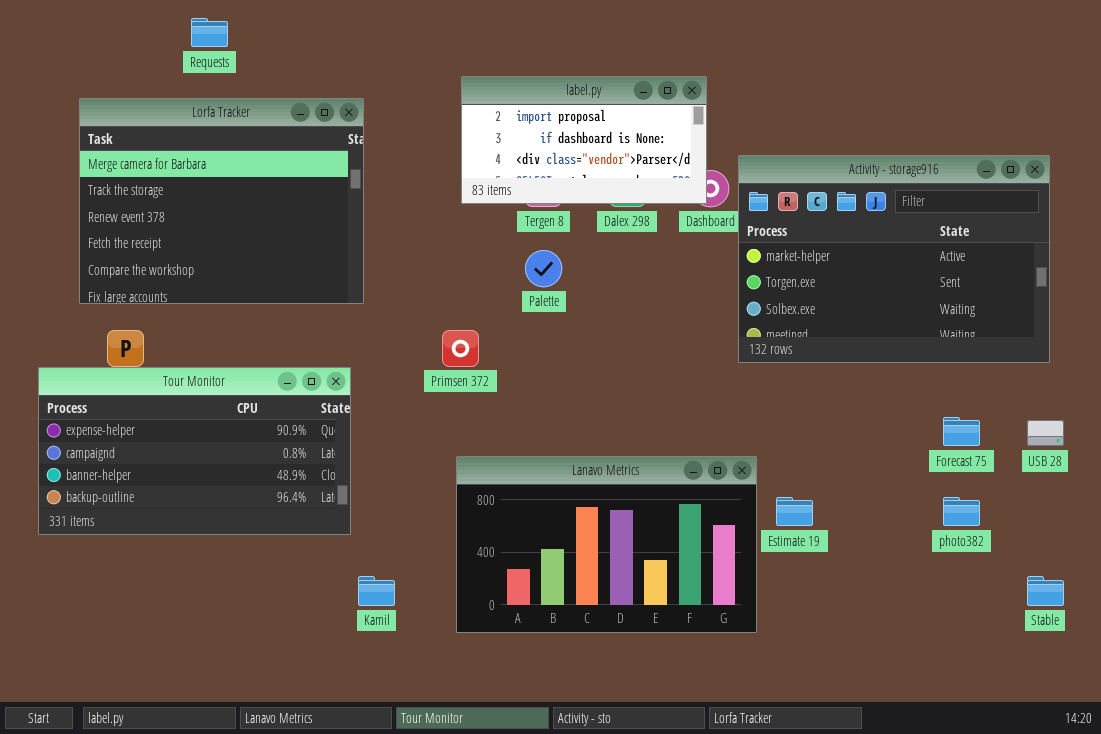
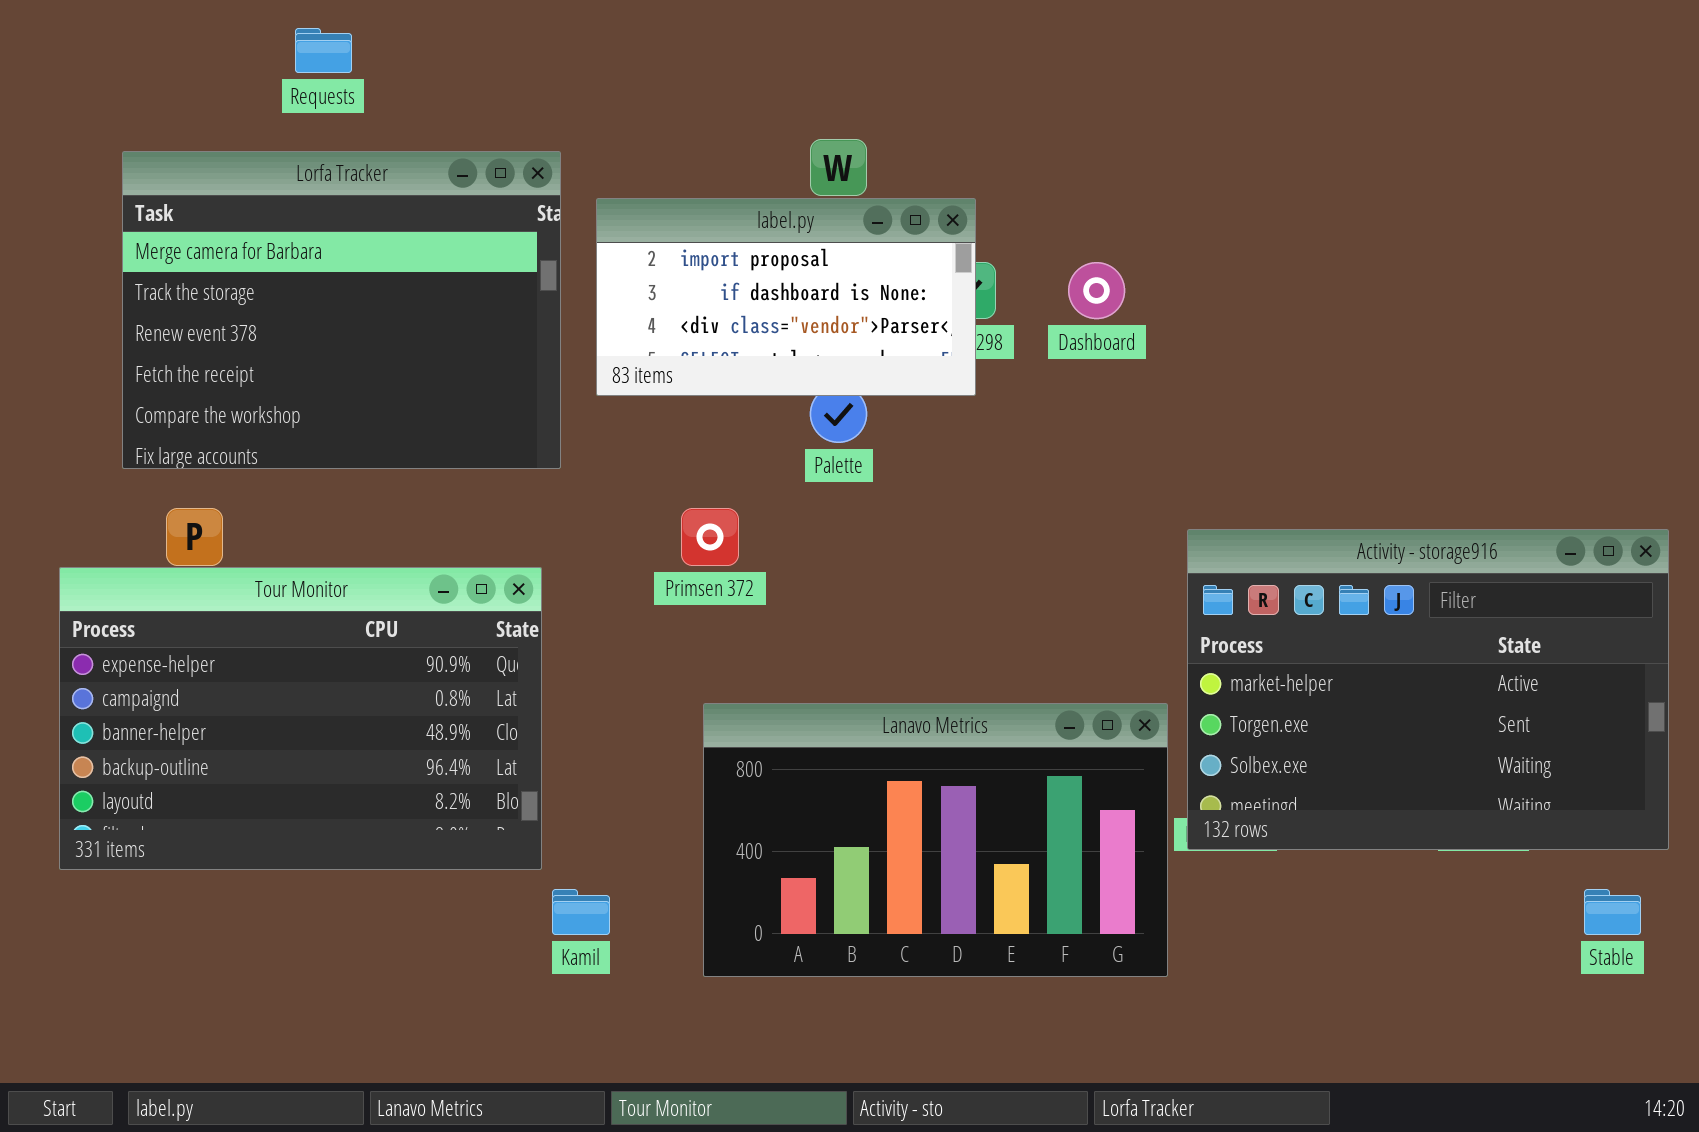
label.py: [461,76,707,204] -> [596,198,976,396], moved
Activity - storage916: [738,155,1050,363] -> [1187,529,1669,850], moved
Tour Monitor: [38,367,351,535] -> [59,567,542,870], resized

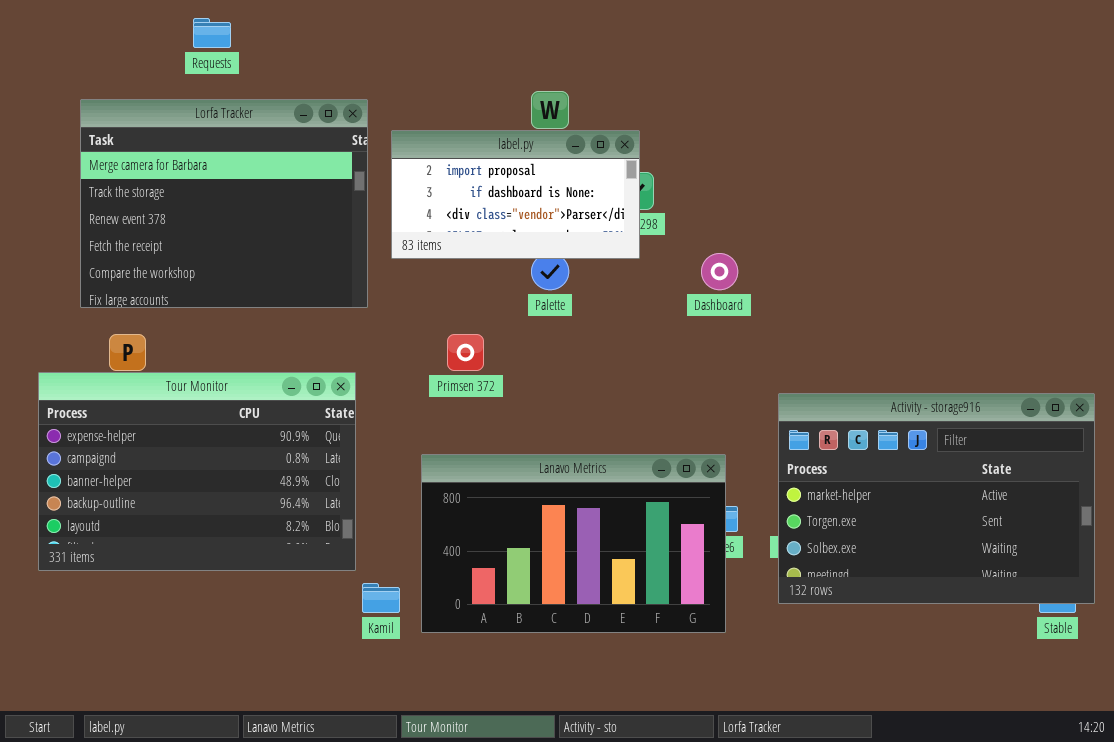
Dashboard: [1068,262,1125,319] -> [701,253,738,290], moved
Activity - storage916: [1187,529,1669,850] -> [778,393,1095,604], moved
Lanavo Metrics: [703,703,1168,977] -> [421,454,726,633], moved

